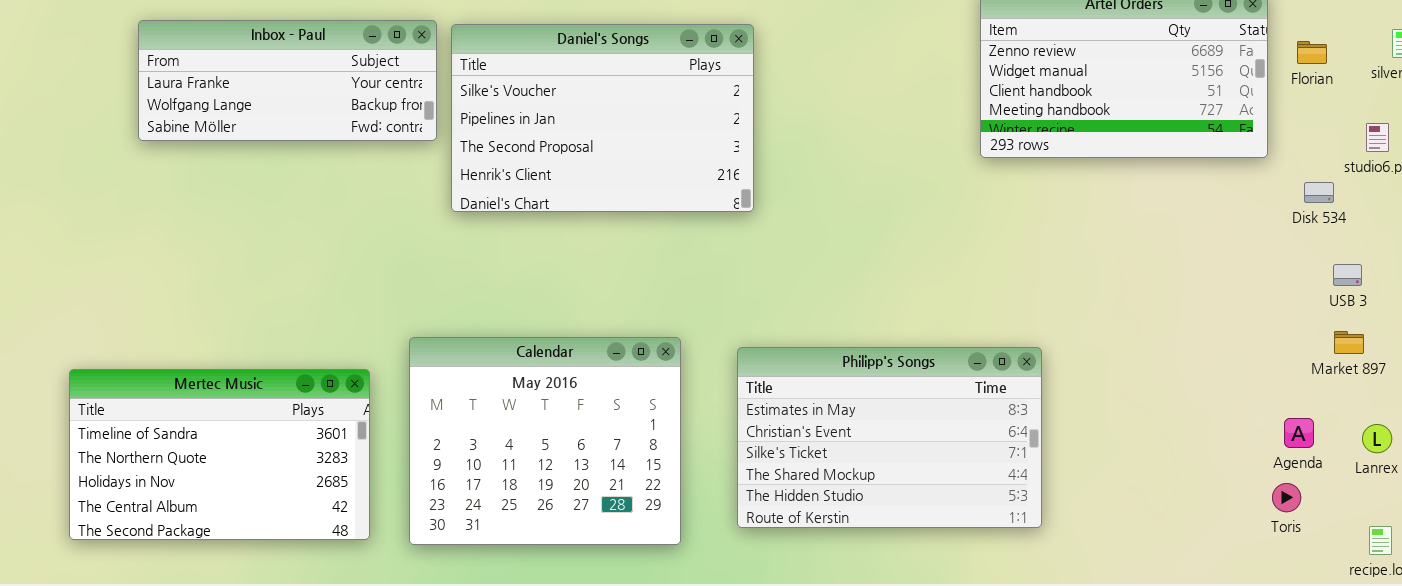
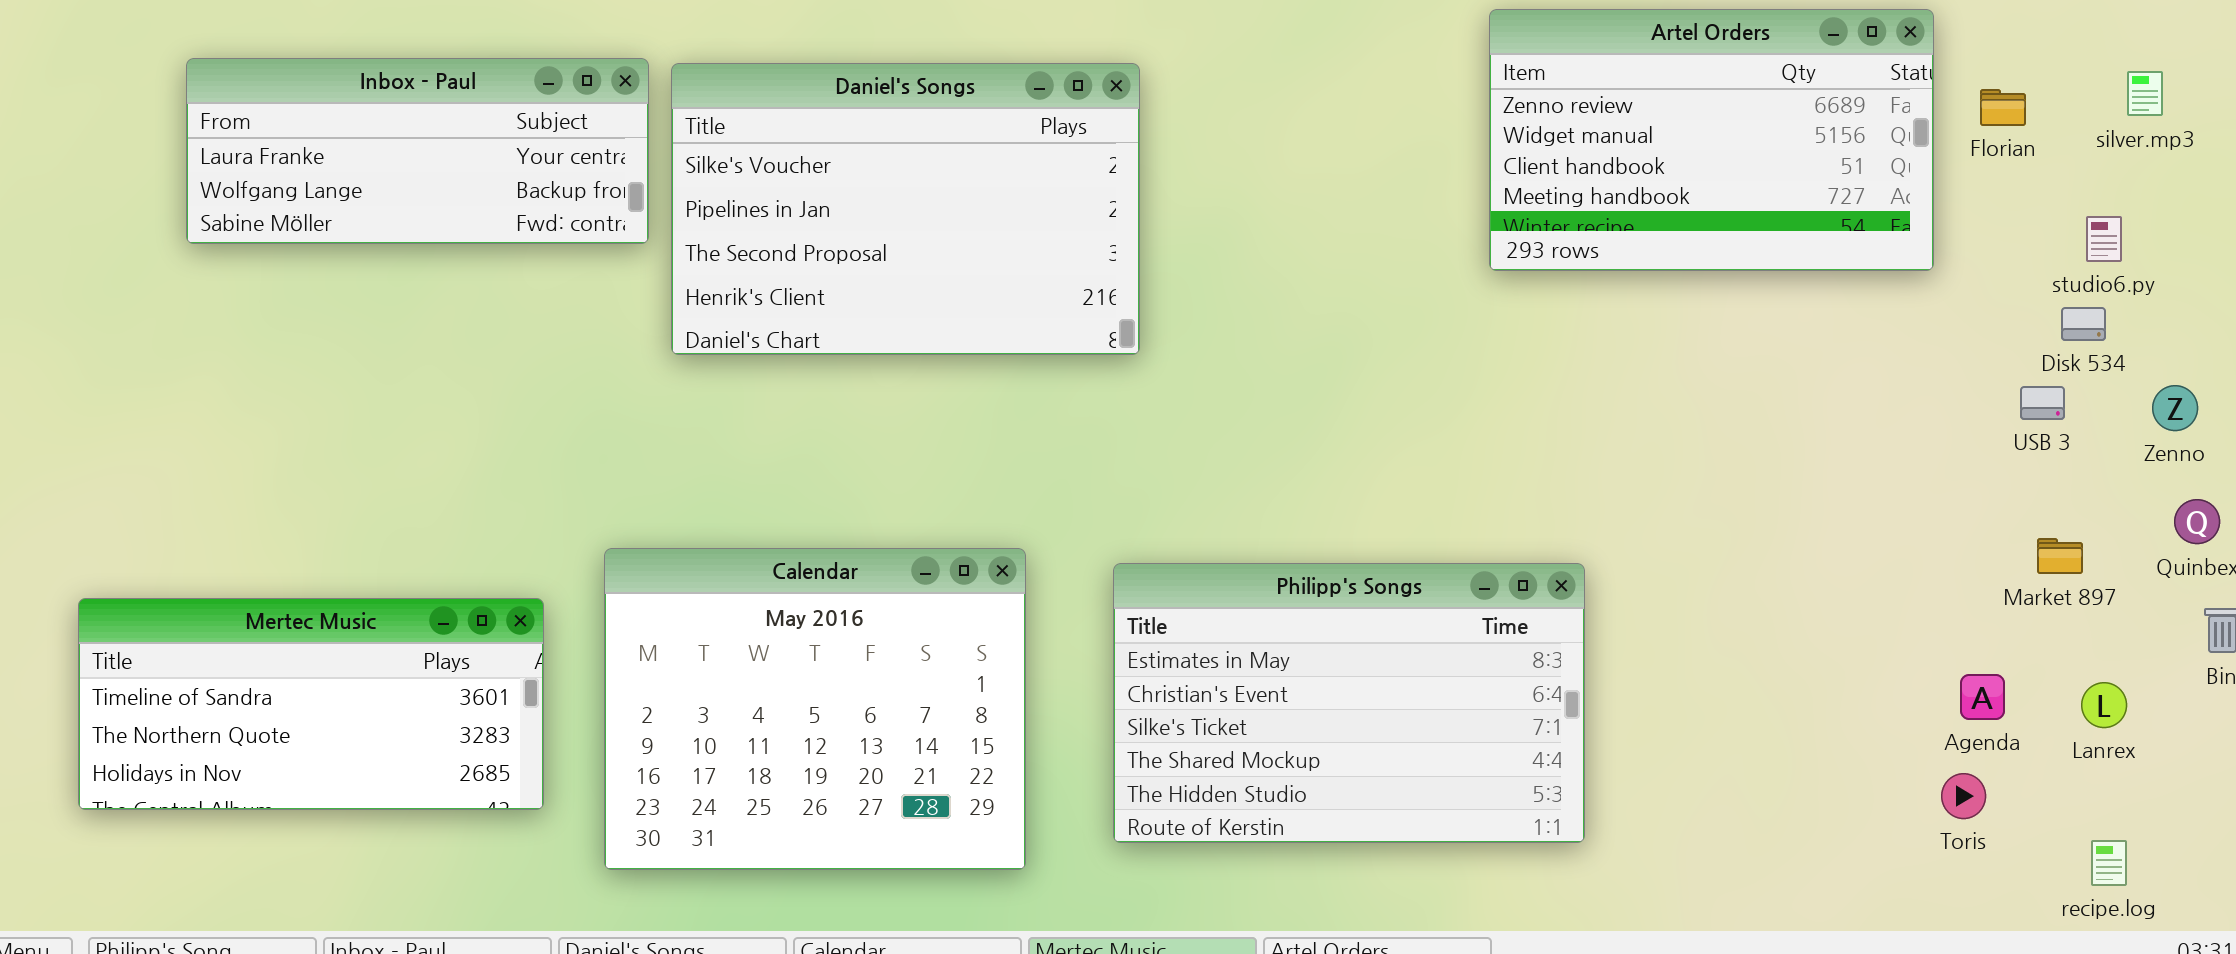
Disk 534: [1304,182,1334,203] -> [2061,307,2106,341], moved
USB 3: [1333,264,1362,286] -> [2020,386,2065,420], moved
Mertec Music: [69,369,370,540] -> [78,598,544,810], resized

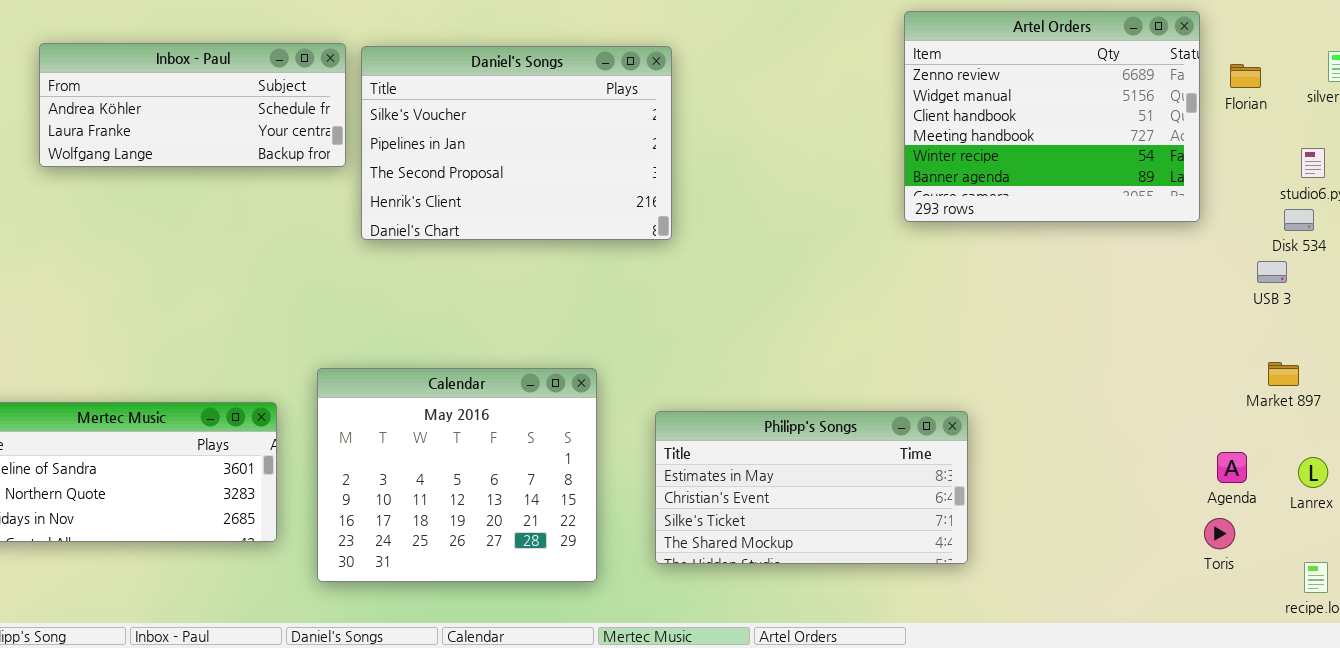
Artel Orders: [1489,9,1934,271] -> [904,11,1200,222], resized
Inbox - Paul: [186,58,649,244] -> [39,43,346,167], scrolled up 1 row
Philipp's Songs: [1113,563,1585,843] -> [655,411,968,564], resized

